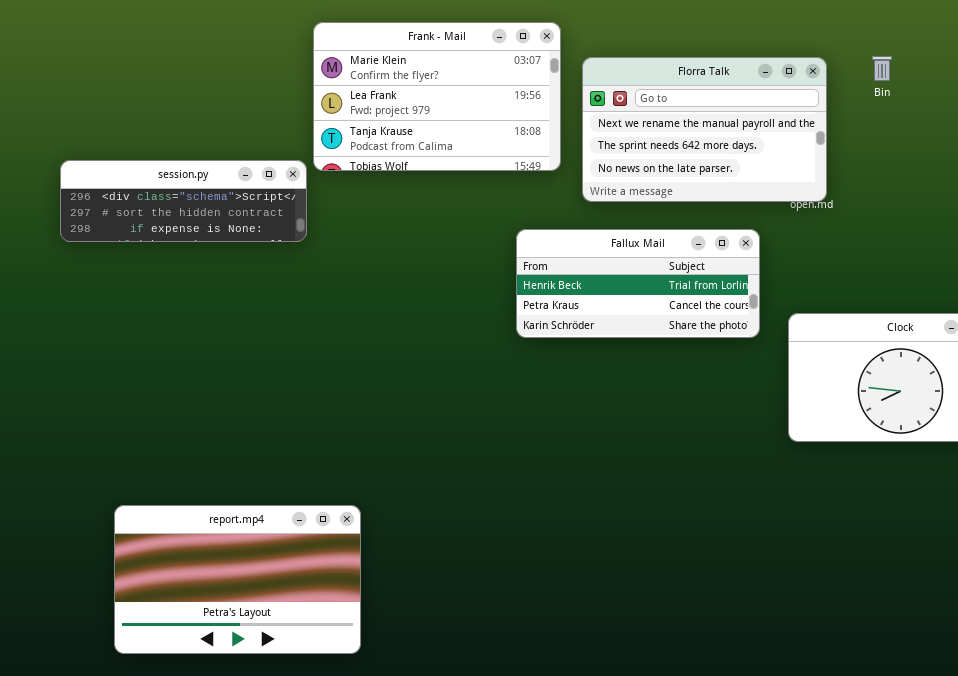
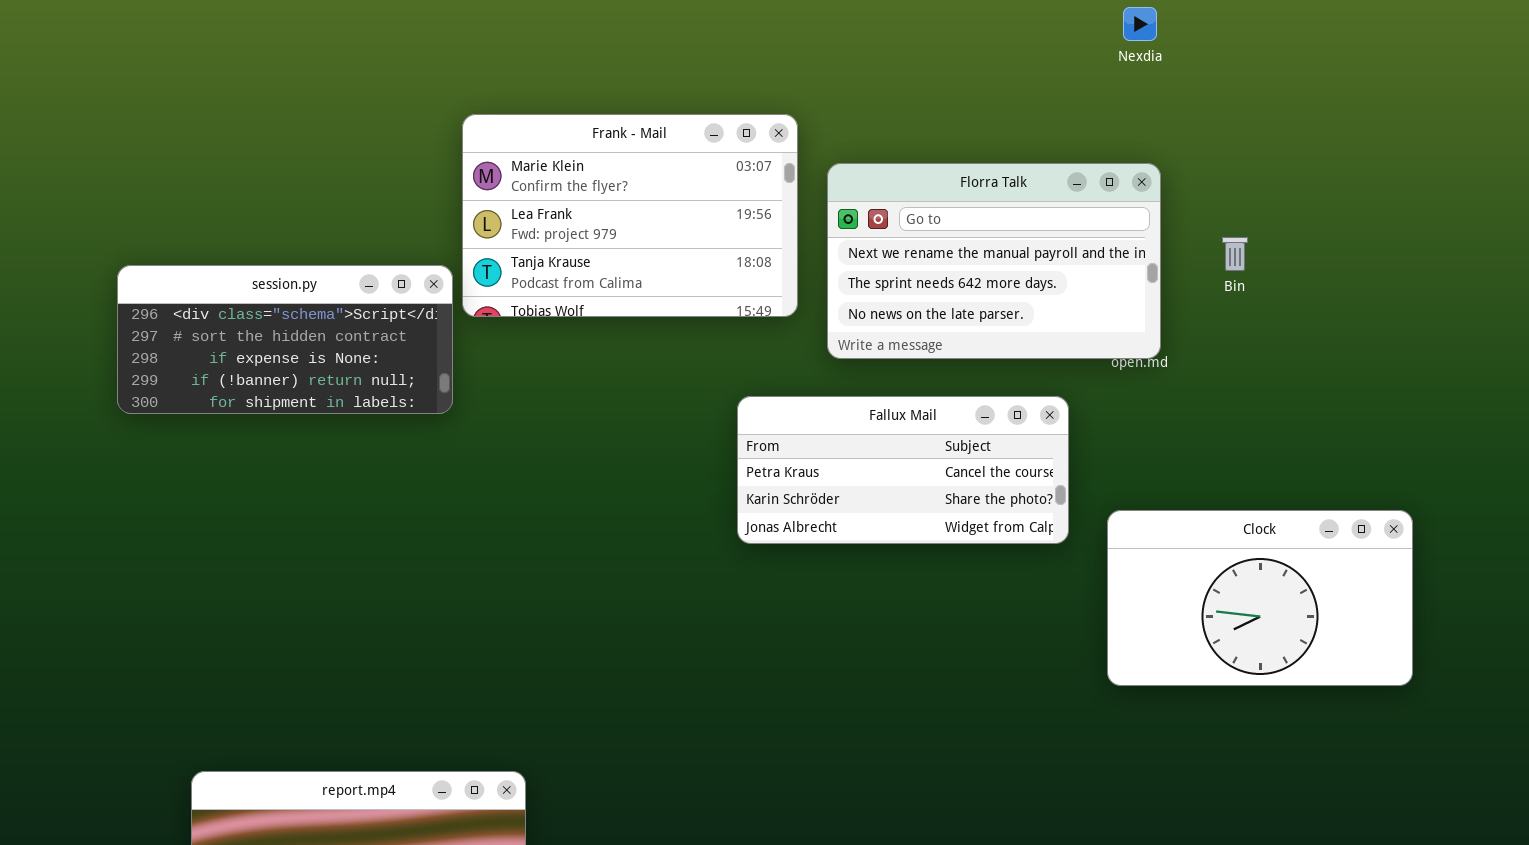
Bin: [872,56,892,81] -> [1222,237,1248,271], moved
session.py: [60,160,307,242] -> [117,265,453,414], resized
Fallux Mail: [516,229,760,338] -> [737,396,1069,544], scrolled down 1 row

